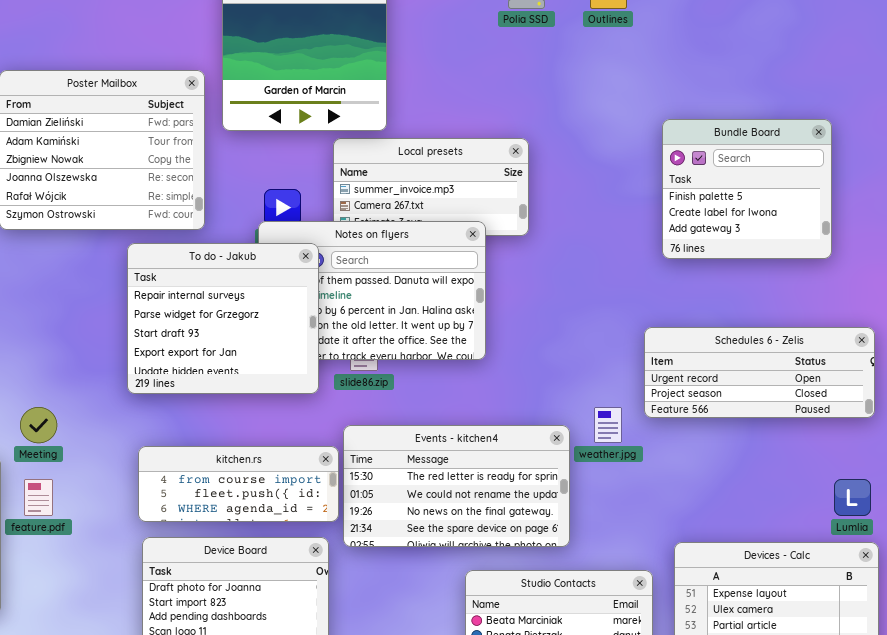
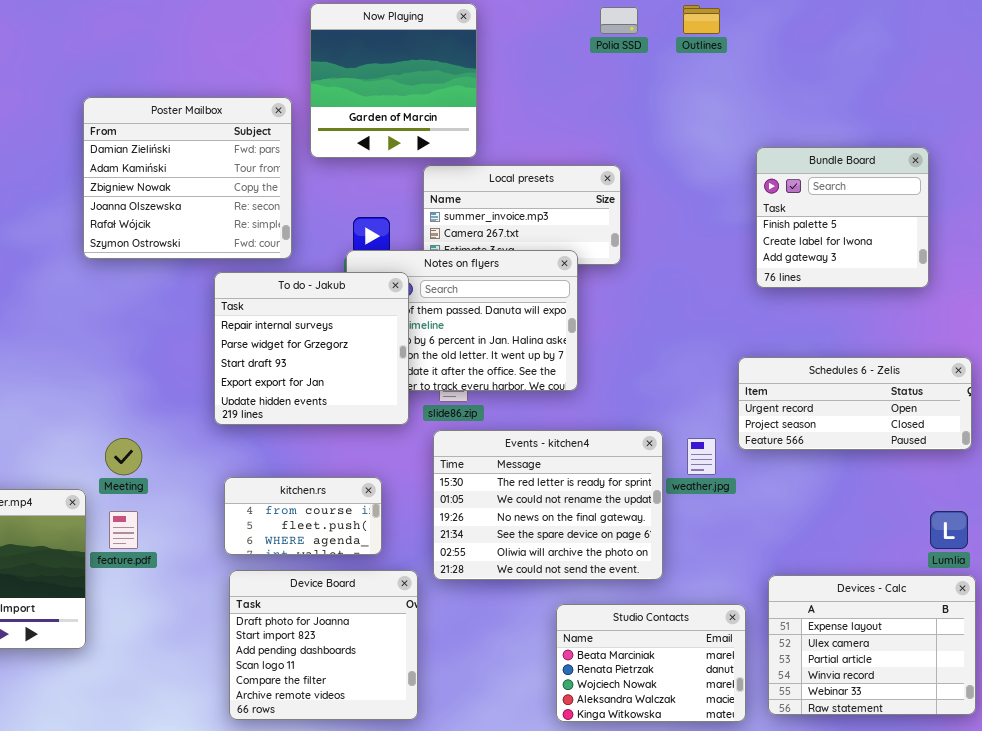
Events - kitchen4: [343,425,570,547] -> [433,430,663,580], resized
kitchen.rs: [138,446,339,522] -> [224,477,382,555], resized

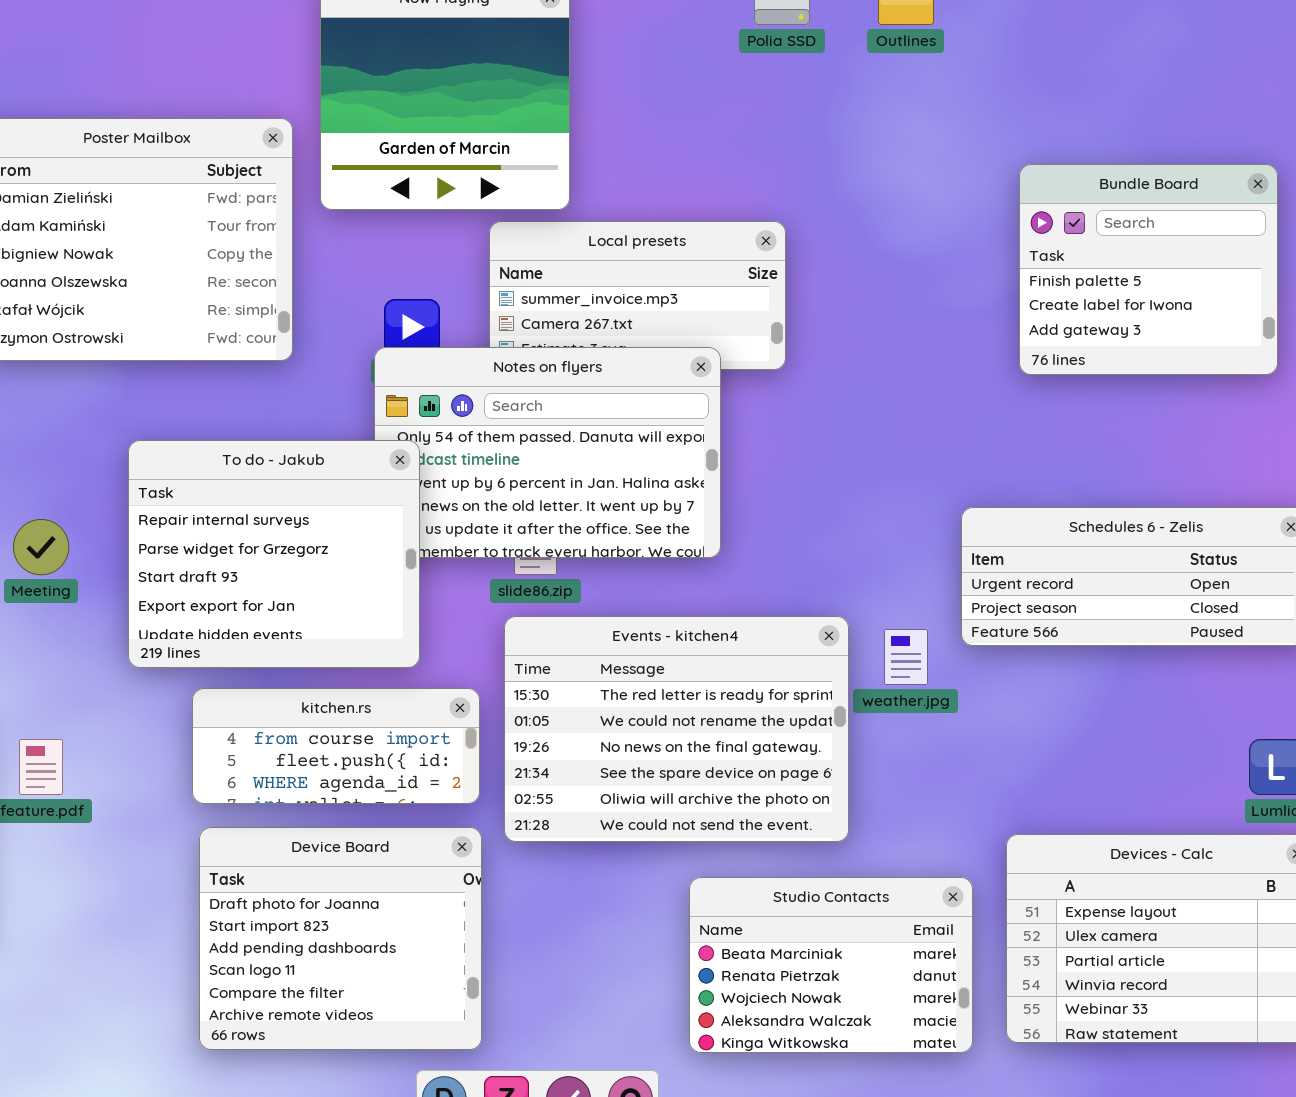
Bundle Board: [756,147,929,288] -> [1019,164,1278,375], moved
To do - Jakub: [214,272,409,425] -> [128,440,420,668], moved
Meeting: [105,438,142,475] -> [13,519,69,575], moved
kitchen.rs: [224,477,382,555] -> [192,688,480,804], resized

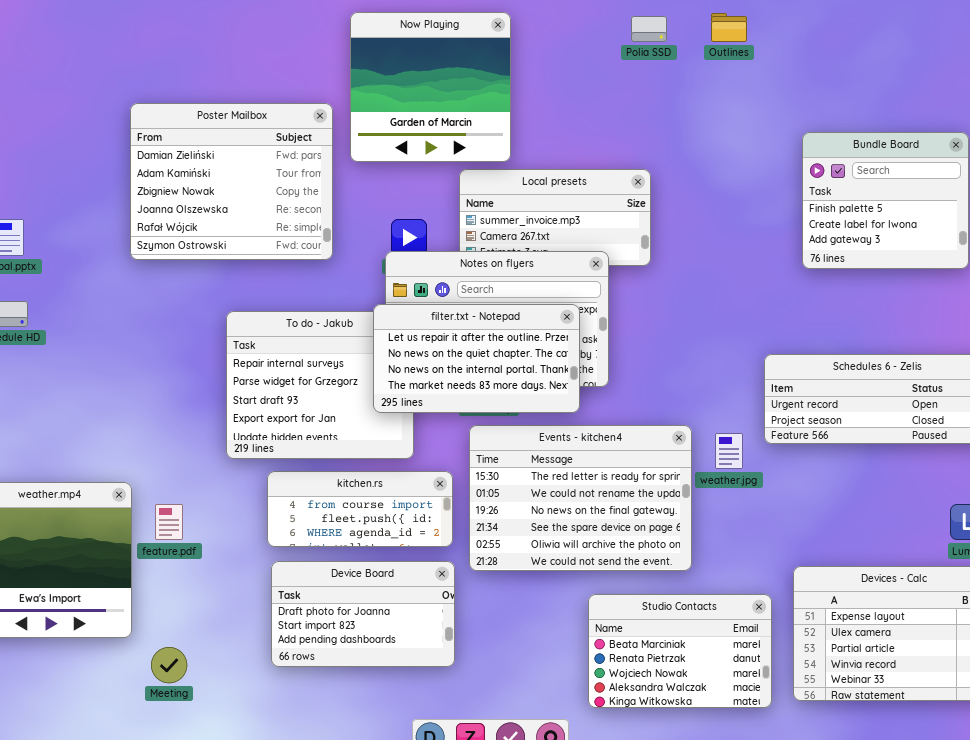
filter.txt - Notepad: none -> [373,304,580,413], opened
Meeting: [13,519,69,575] -> [151,647,187,683], moved
Device Board: [199,827,482,1050] -> [271,561,455,667], resized

